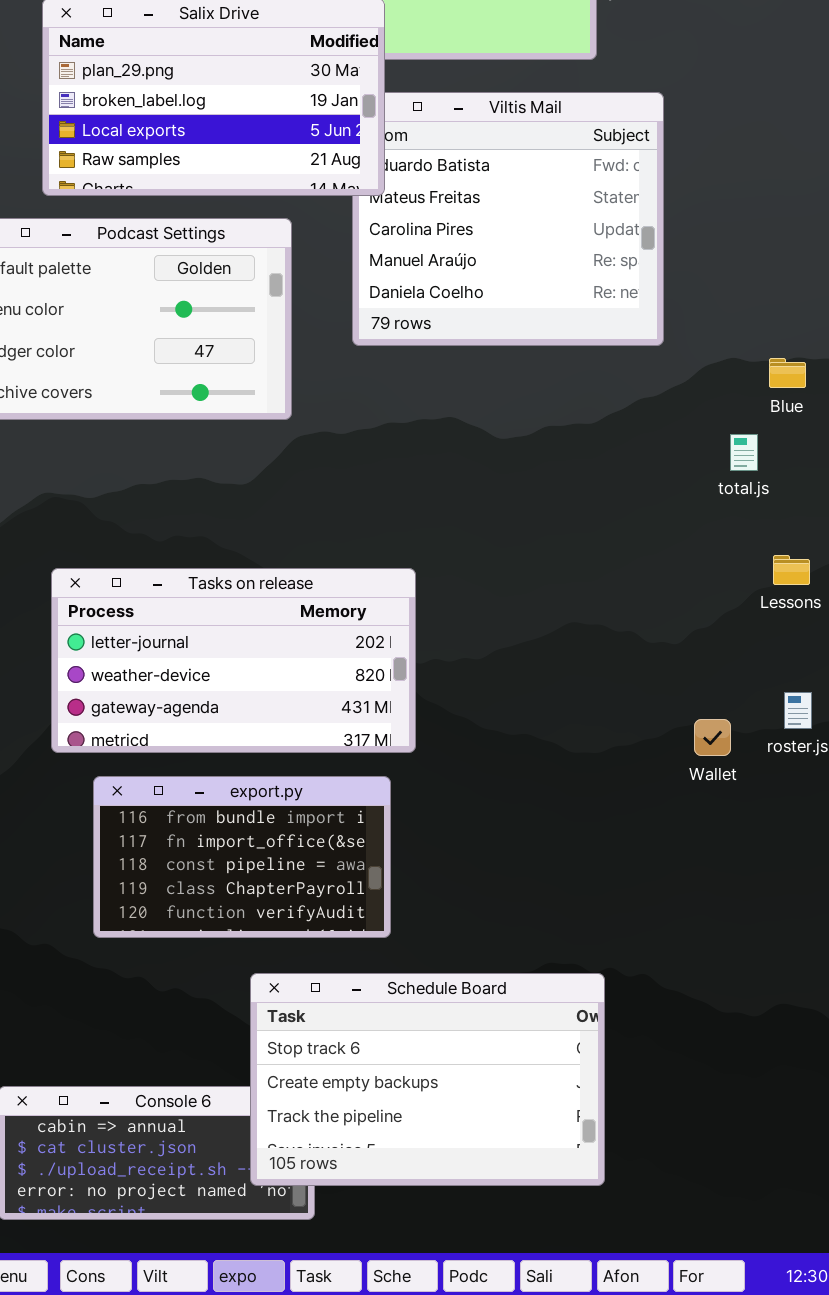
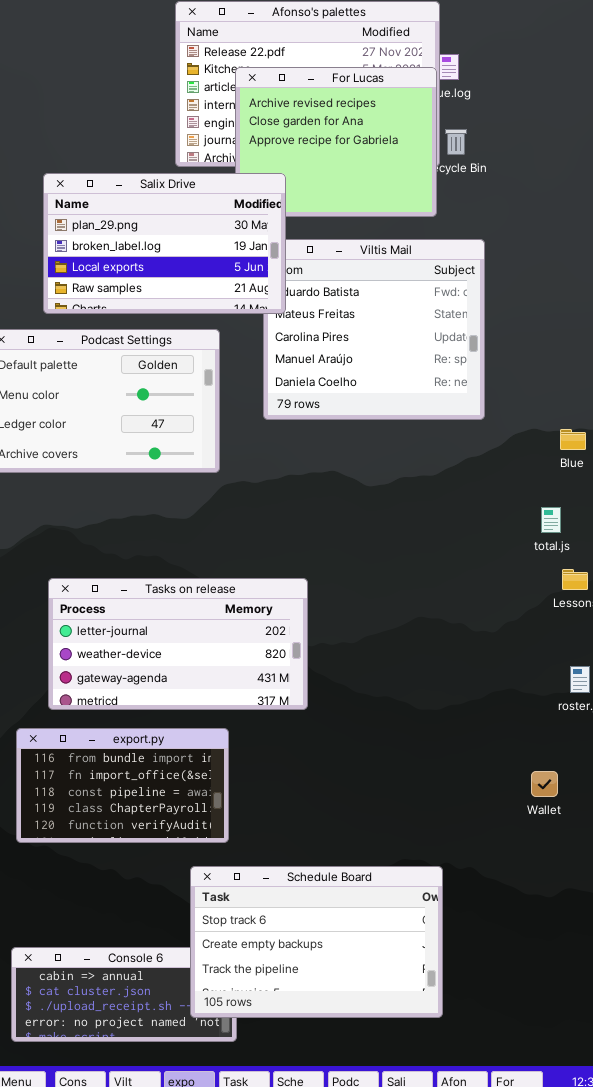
total.js: [730,434,758,471] -> [541,507,561,533], moved
Wallet: [694,719,731,756] -> [531,771,558,797], moved
export.py: [93,776,391,938] -> [16,728,229,843], moved

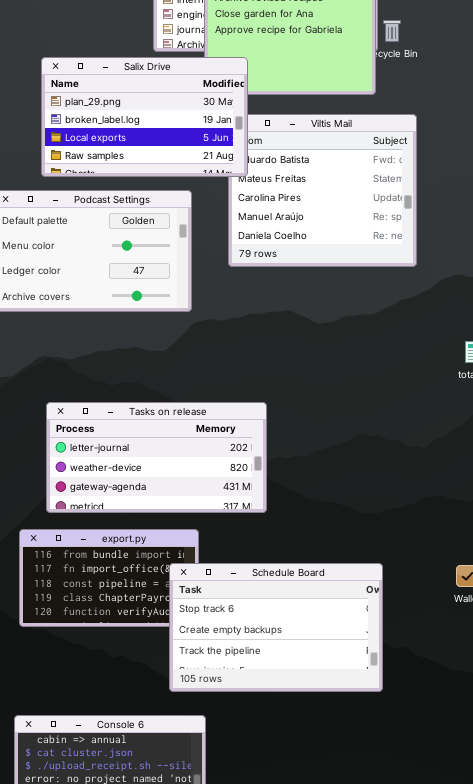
Schedule Board: [190,866,443,1018] -> [169,563,383,692], moved

